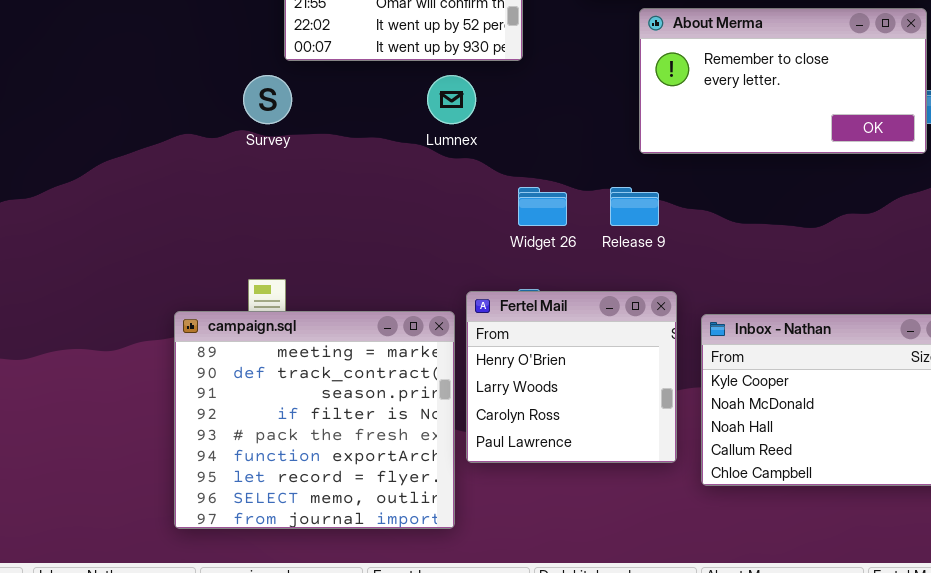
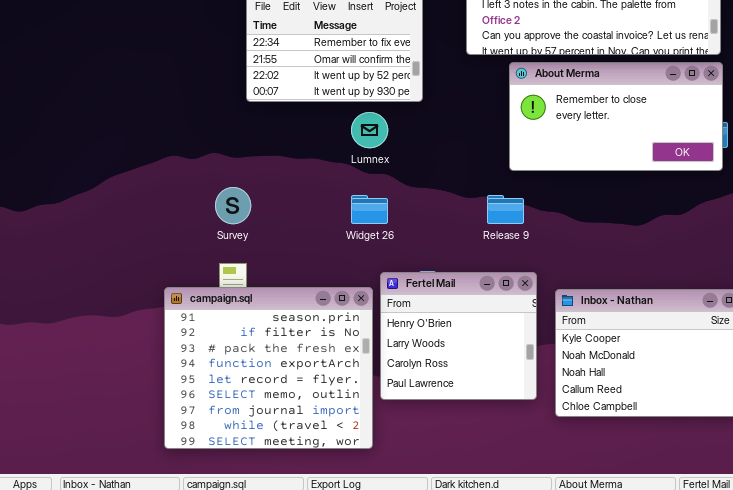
Survey: [243,75,292,124] -> [215,187,251,224], moved
Widget 26: [518,187,567,226] -> [351,195,388,224], moved
campaign.sql: [174,311,455,529] -> [164,287,373,449], scrolled down 2 rows

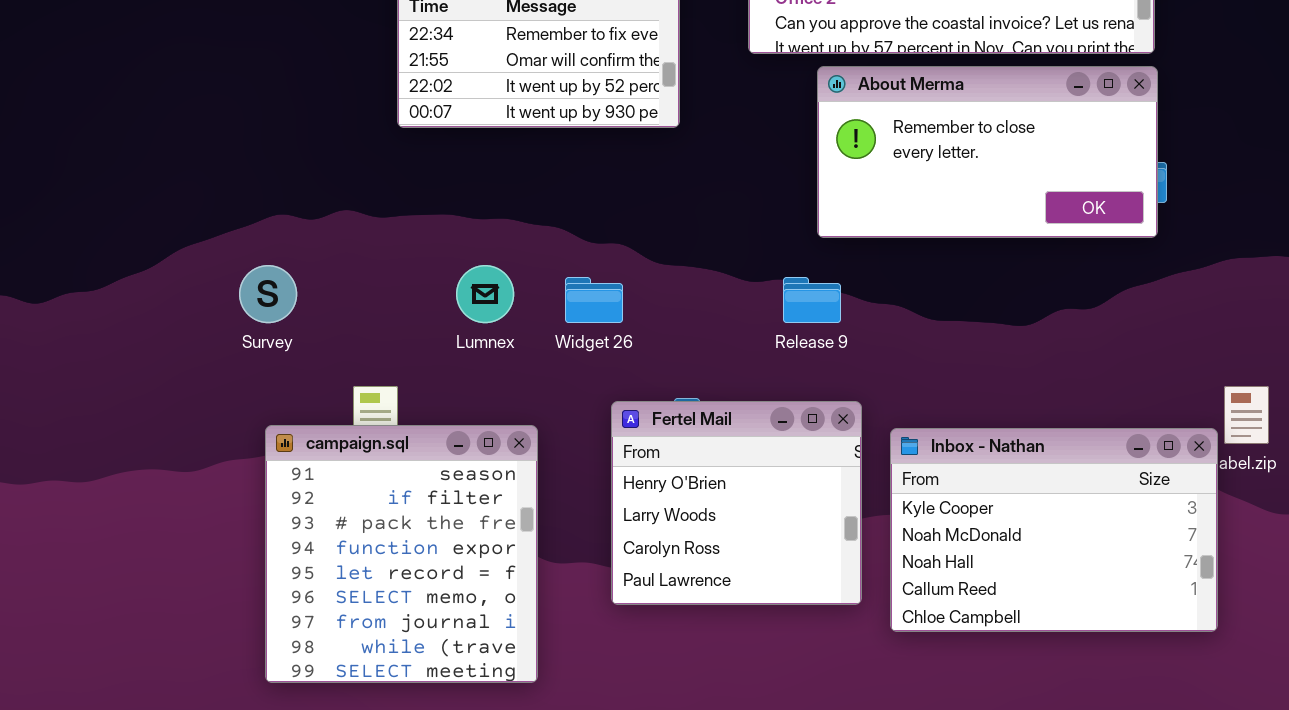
Lumnex: [351,112,388,148] -> [456,265,514,323], moved
Survey: [215,187,251,224] -> [239,265,297,323], moved
campaign.sql: [164,287,373,449] -> [265,425,538,683], resized

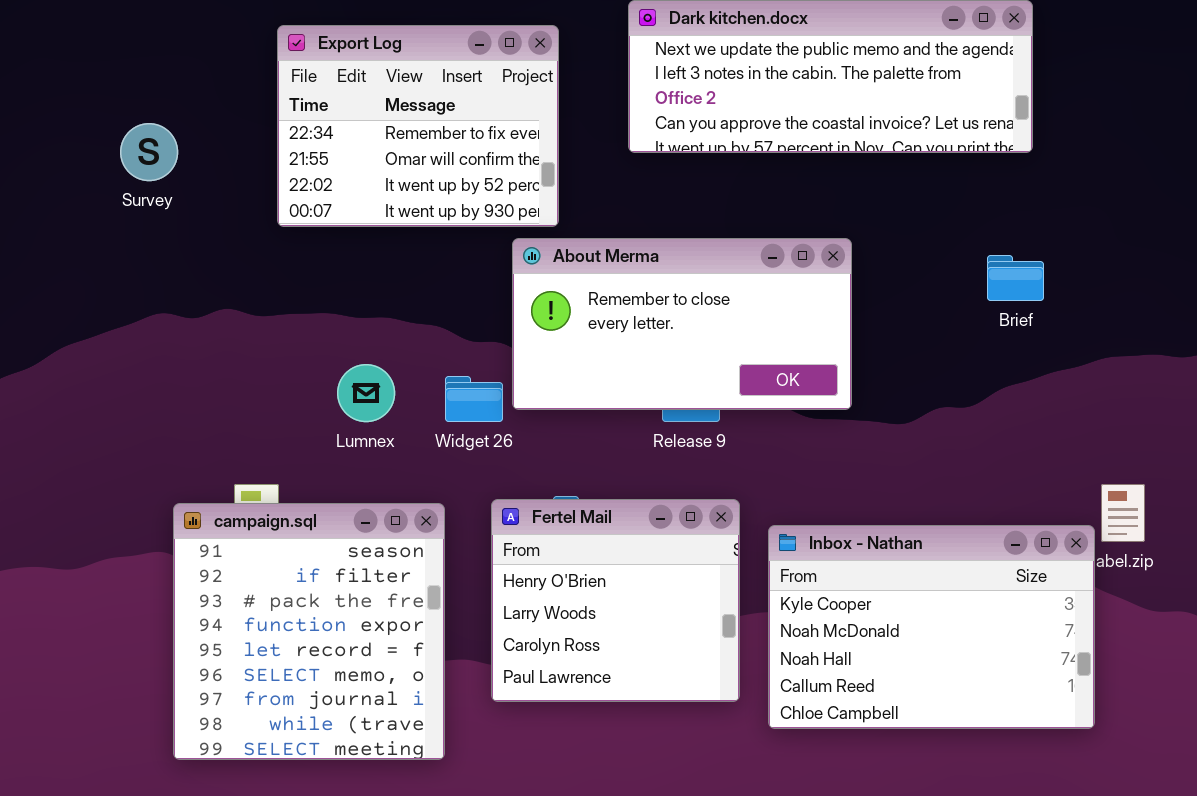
About Merma: [817,66,1158,238] -> [512,238,852,410], moved
Survey: [239,265,297,323] -> [120,123,178,181], moved
campaign.sql: [265,425,538,683] -> [173,503,445,760], moved

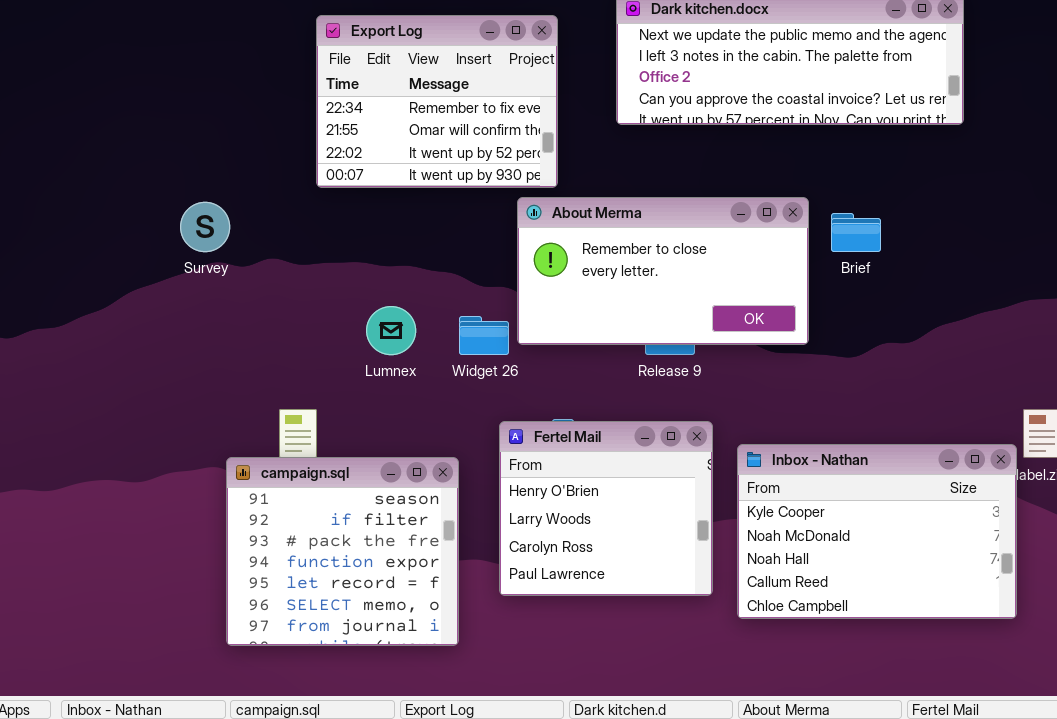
Survey: [120,123,178,181] -> [180,202,230,252], moved
Brief: [987,255,1044,301] -> [831,213,881,252], moved
campaign.sql: [173,503,445,760] -> [226,457,459,646], resized

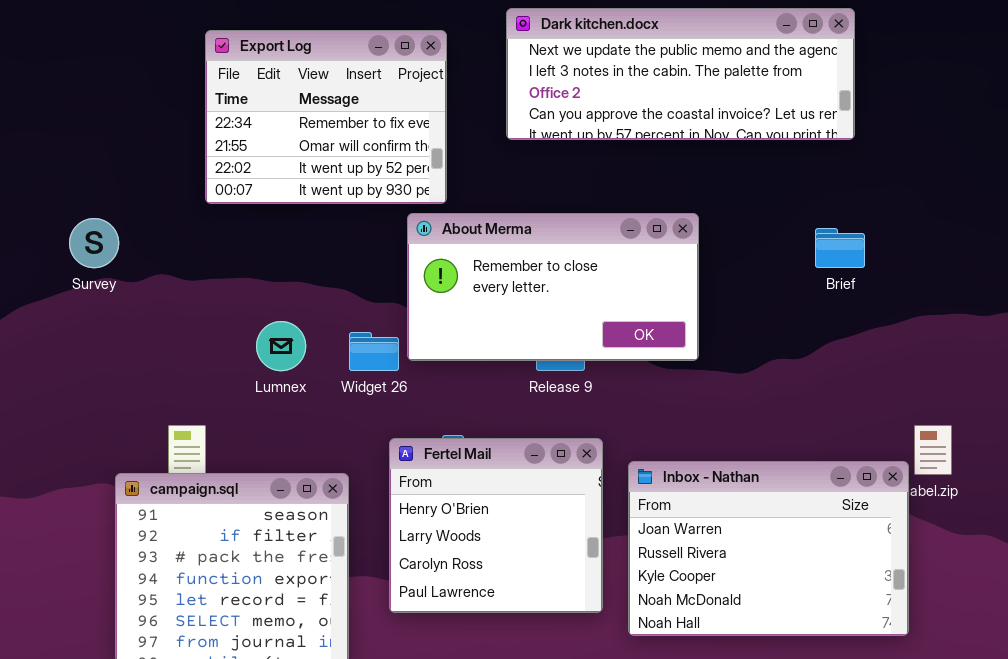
Brief: [831,213,881,252] -> [815,228,865,268], moved
Inbox - Nathan: [737,444,1017,619] -> [628,461,909,636], scrolled up 2 rows

